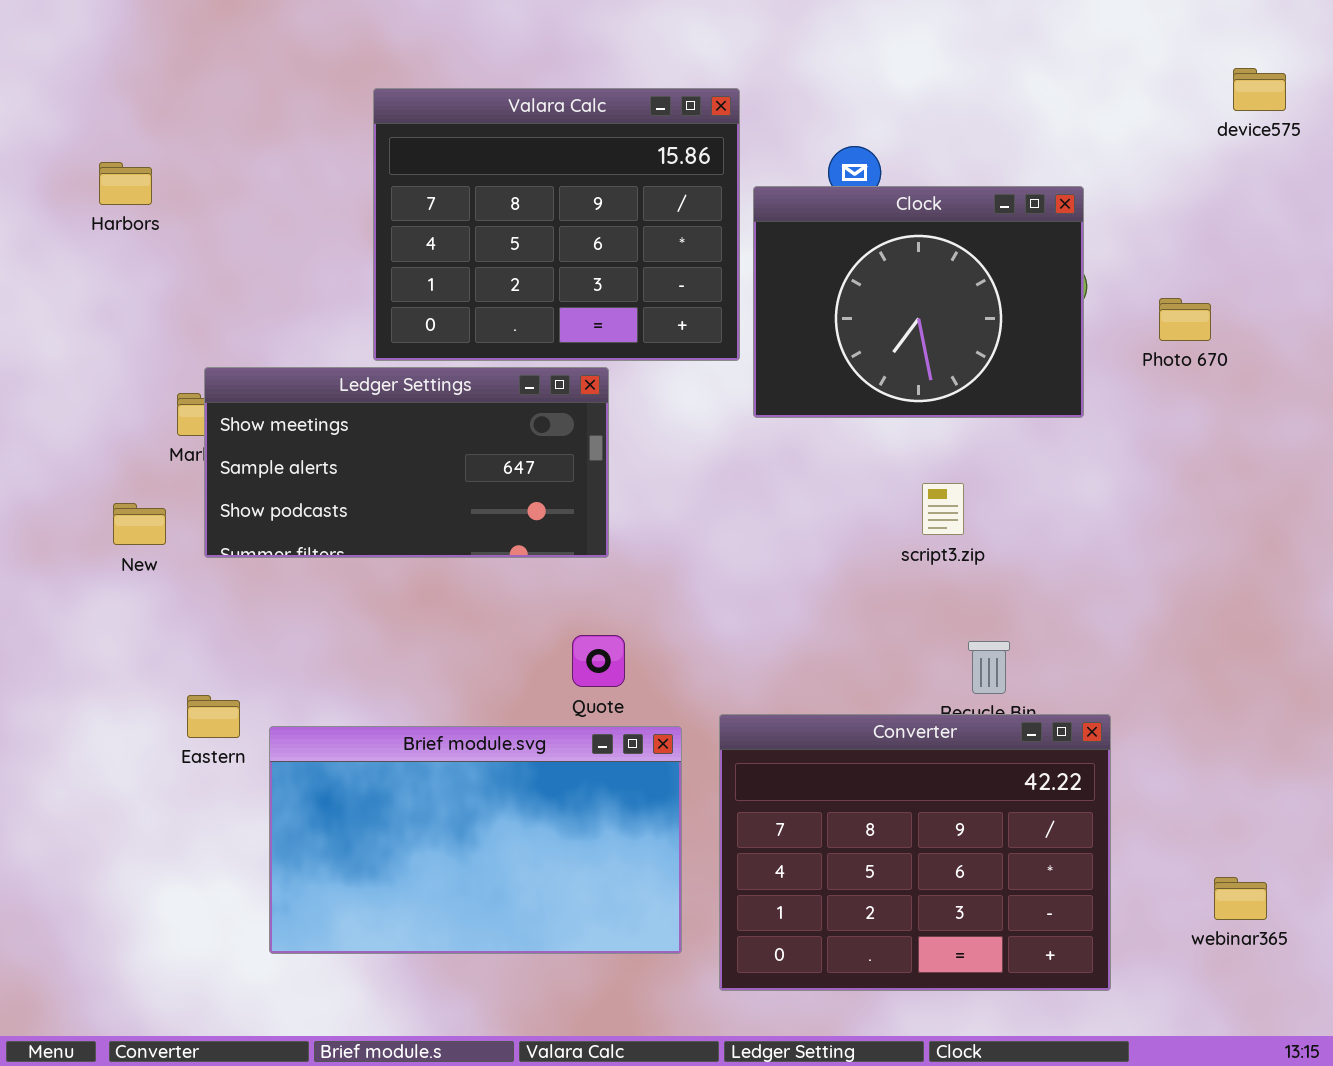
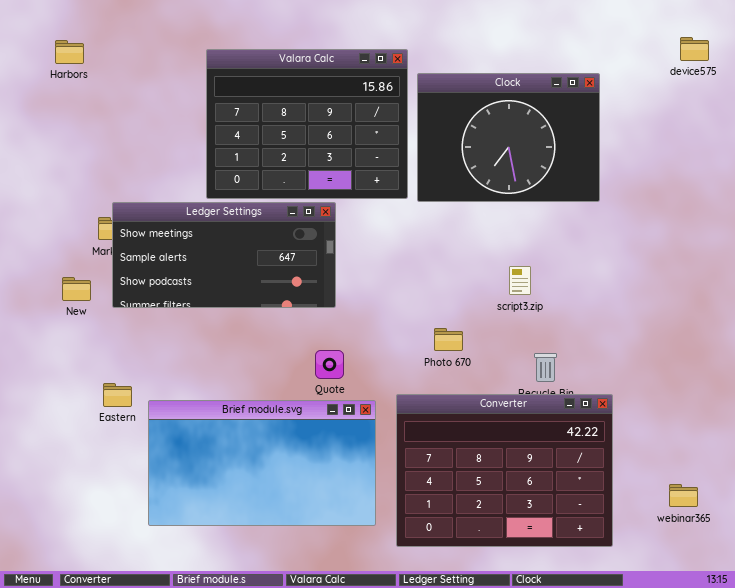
Harbors: [99,162,152,205] -> [55,40,84,64], moved
Clock: [753,186,1084,418] -> [417,73,600,202], moved
Photo 670: [1159,298,1211,341] -> [434,328,463,351], moved

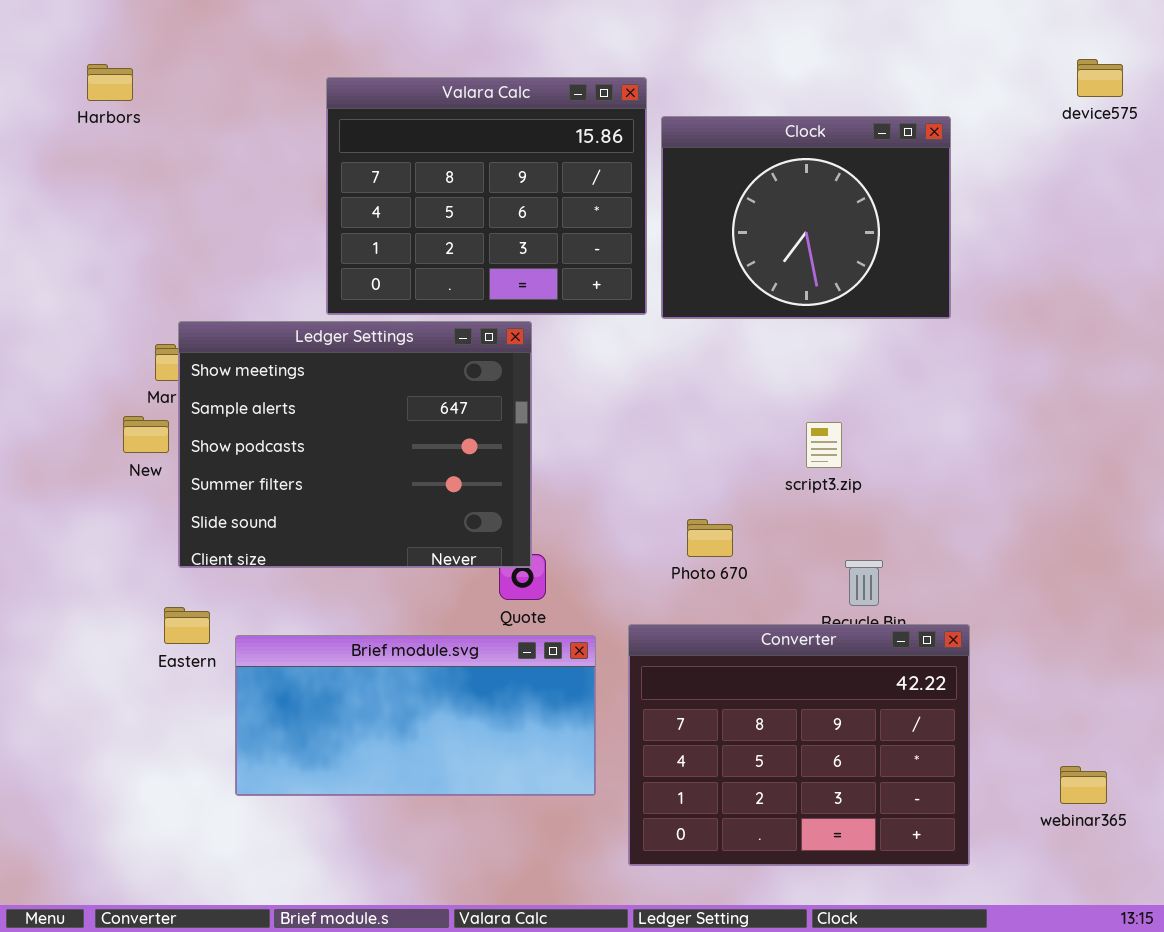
Ledger Settings: [112,202,336,308] -> [178,321,532,568], resized
New: [62,277,91,301] -> [123,416,169,453], moved
Brief module.svg: [148,400,376,526] -> [235,635,596,796], resized

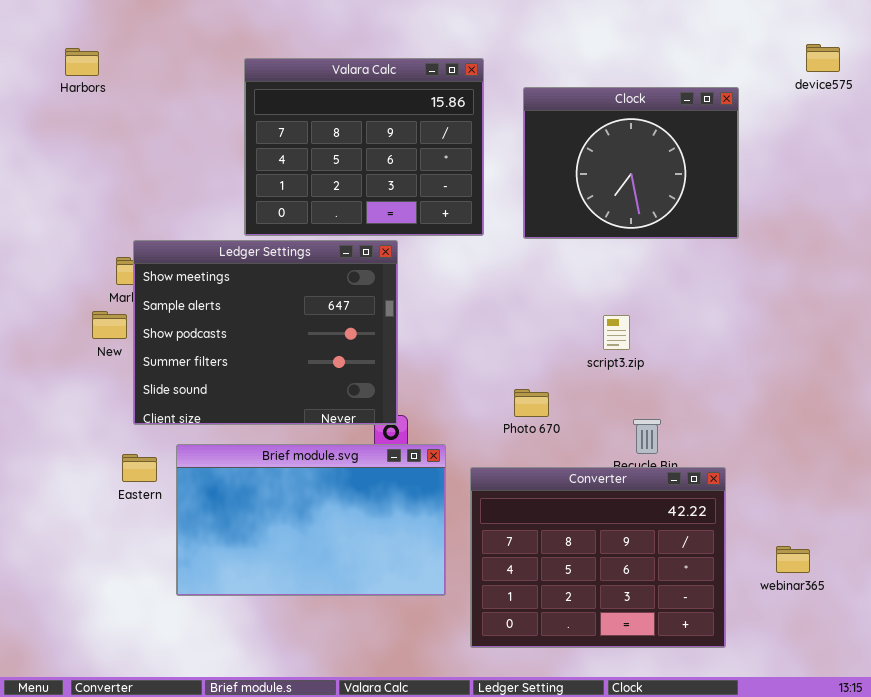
Clock: [661,116,951,319] -> [523,87,739,239], moved
Brief module.svg: [235,635,596,796] -> [176,444,446,596], resized
webinar365: [1060,766,1107,804] -> [776,546,810,573], moved

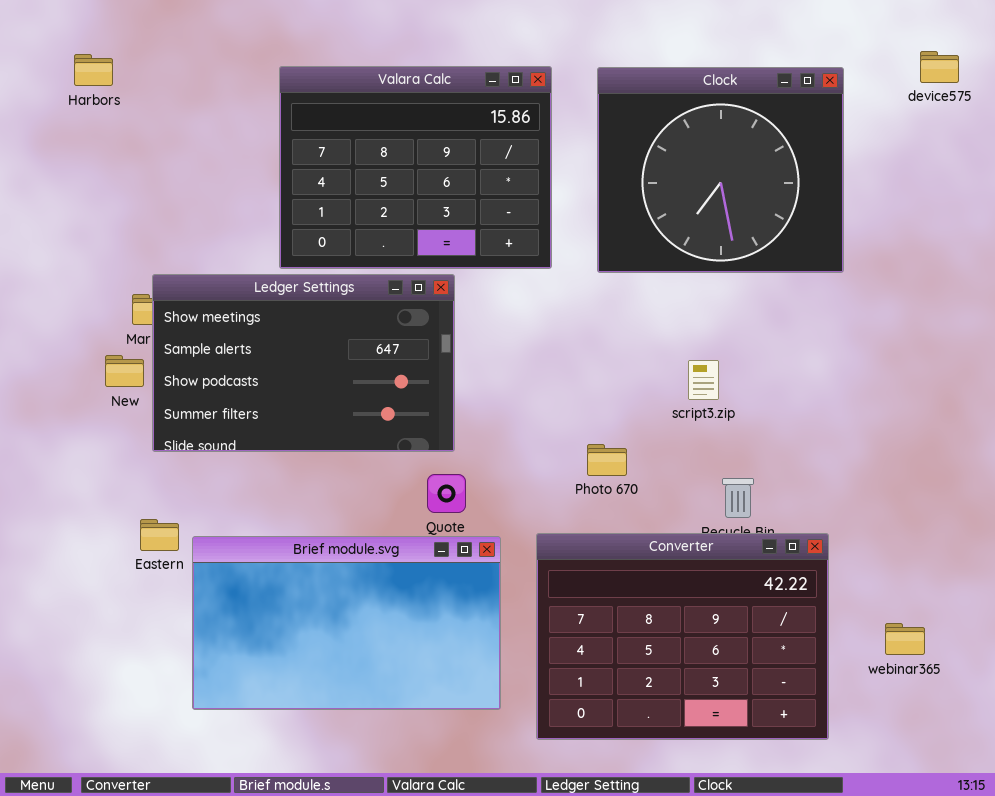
Clock: [523,87,739,239] -> [597,67,844,273], resized
Ledger Settings: [133,240,398,425] -> [152,274,455,452], resized
Brief module.svg: [176,444,446,596] -> [192,536,501,710], moved

